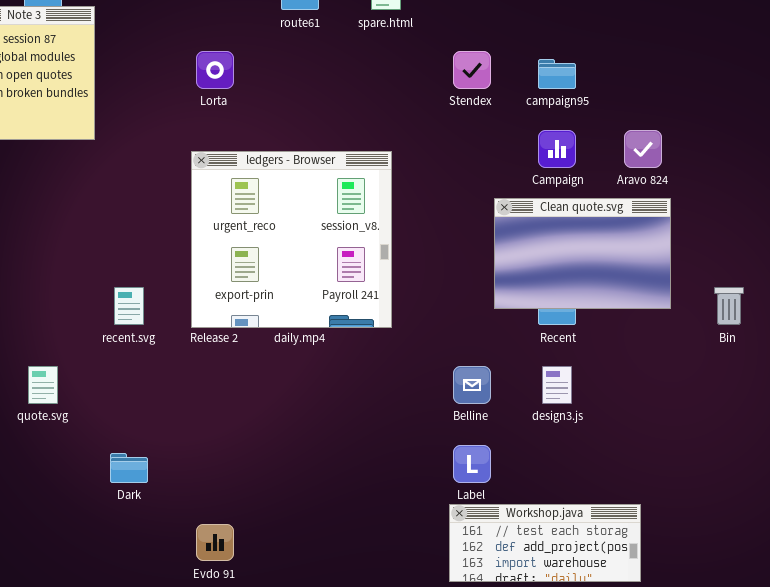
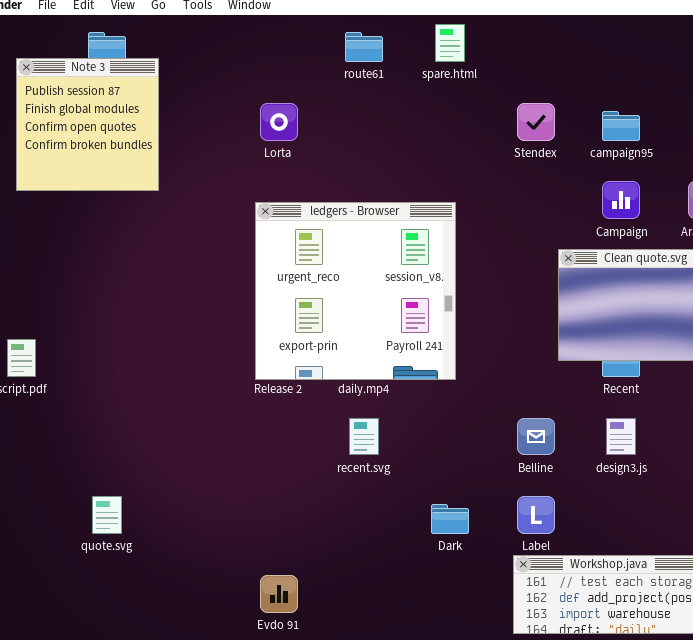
recent.svg: [114,287,144,325] -> [349,418,379,455], moved
quote.svg: [28,366,58,404] -> [92,496,122,534], moved
Dark: [110,453,148,483] -> [431,504,469,534], moved

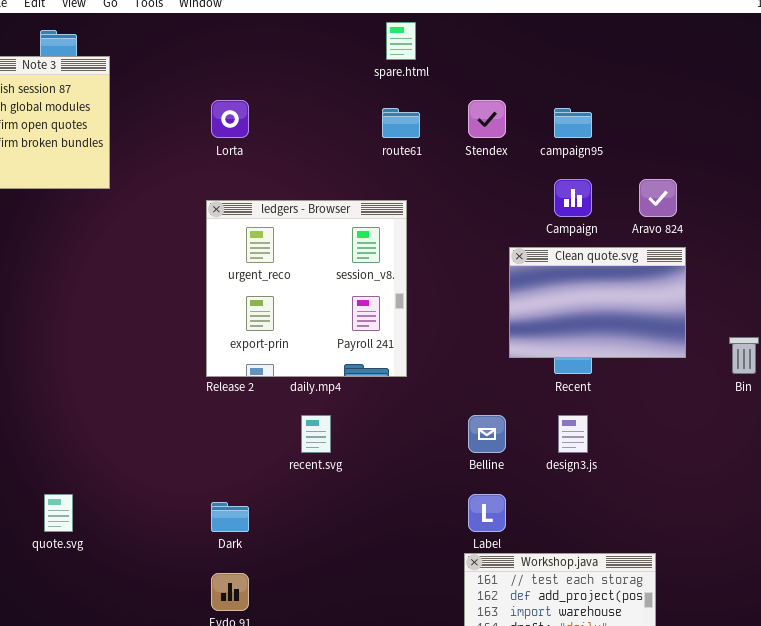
route61: [345,32,383,62] -> [382,108,420,138], moved
Dark: [431,504,469,534] -> [211,502,249,532], moved

